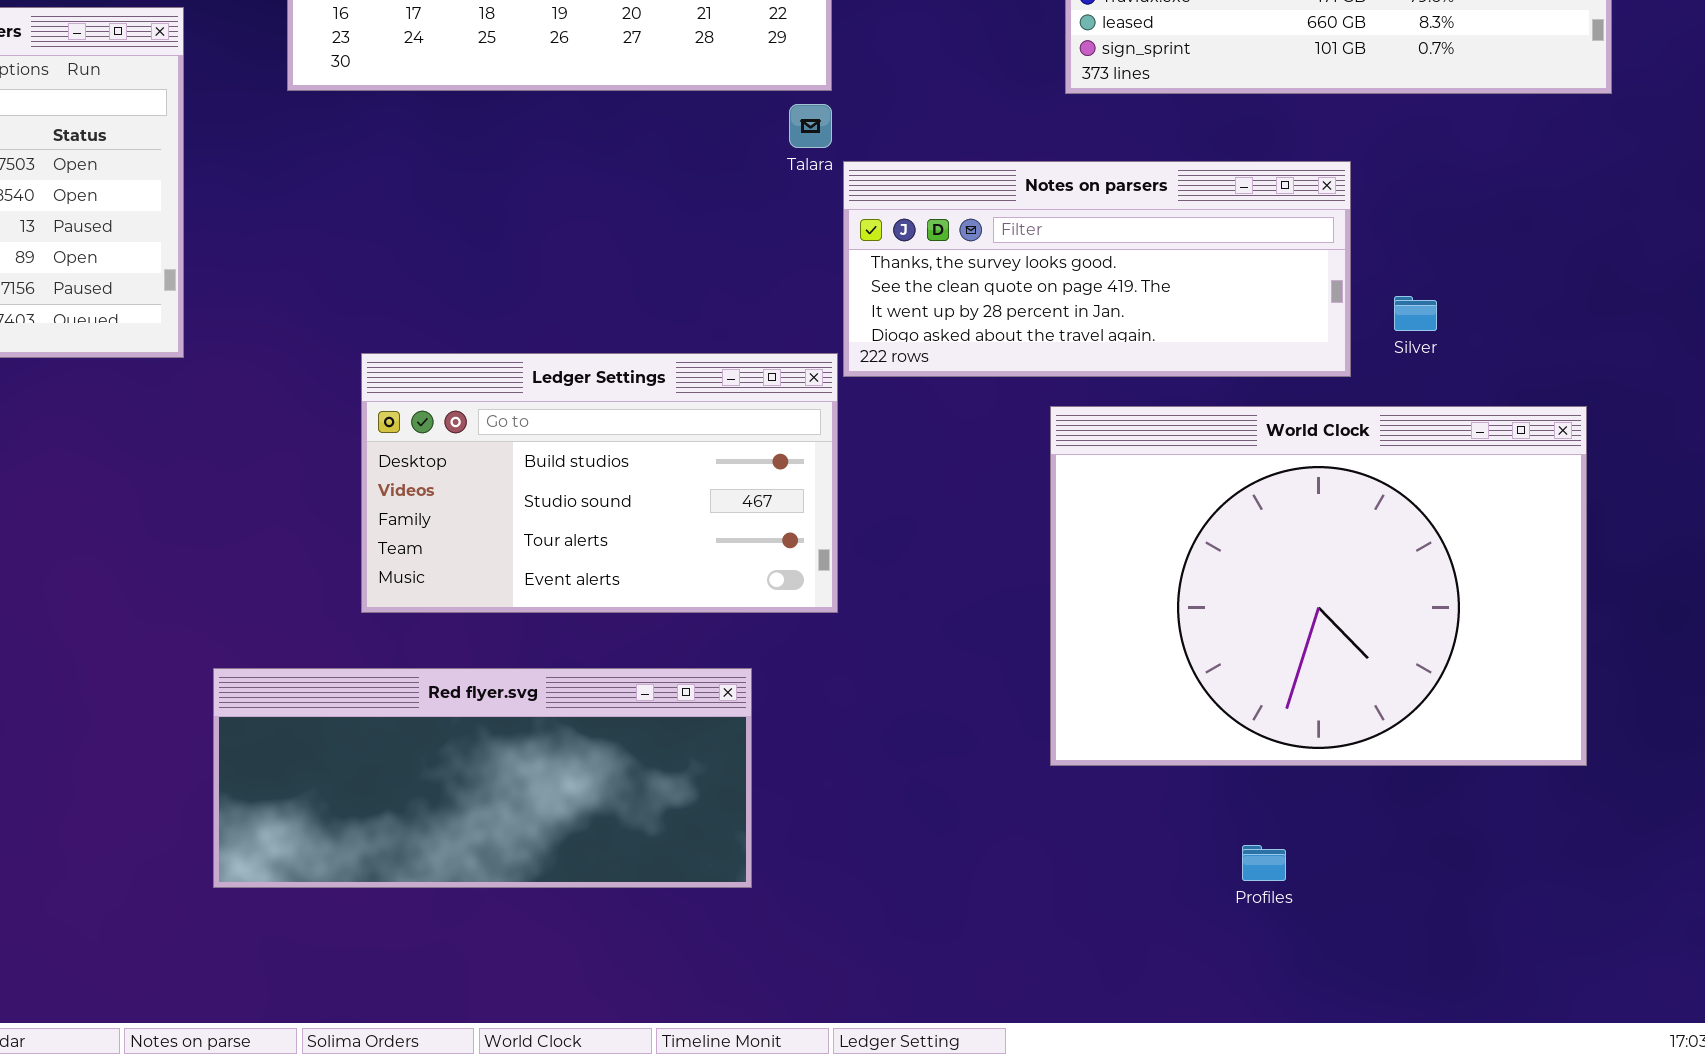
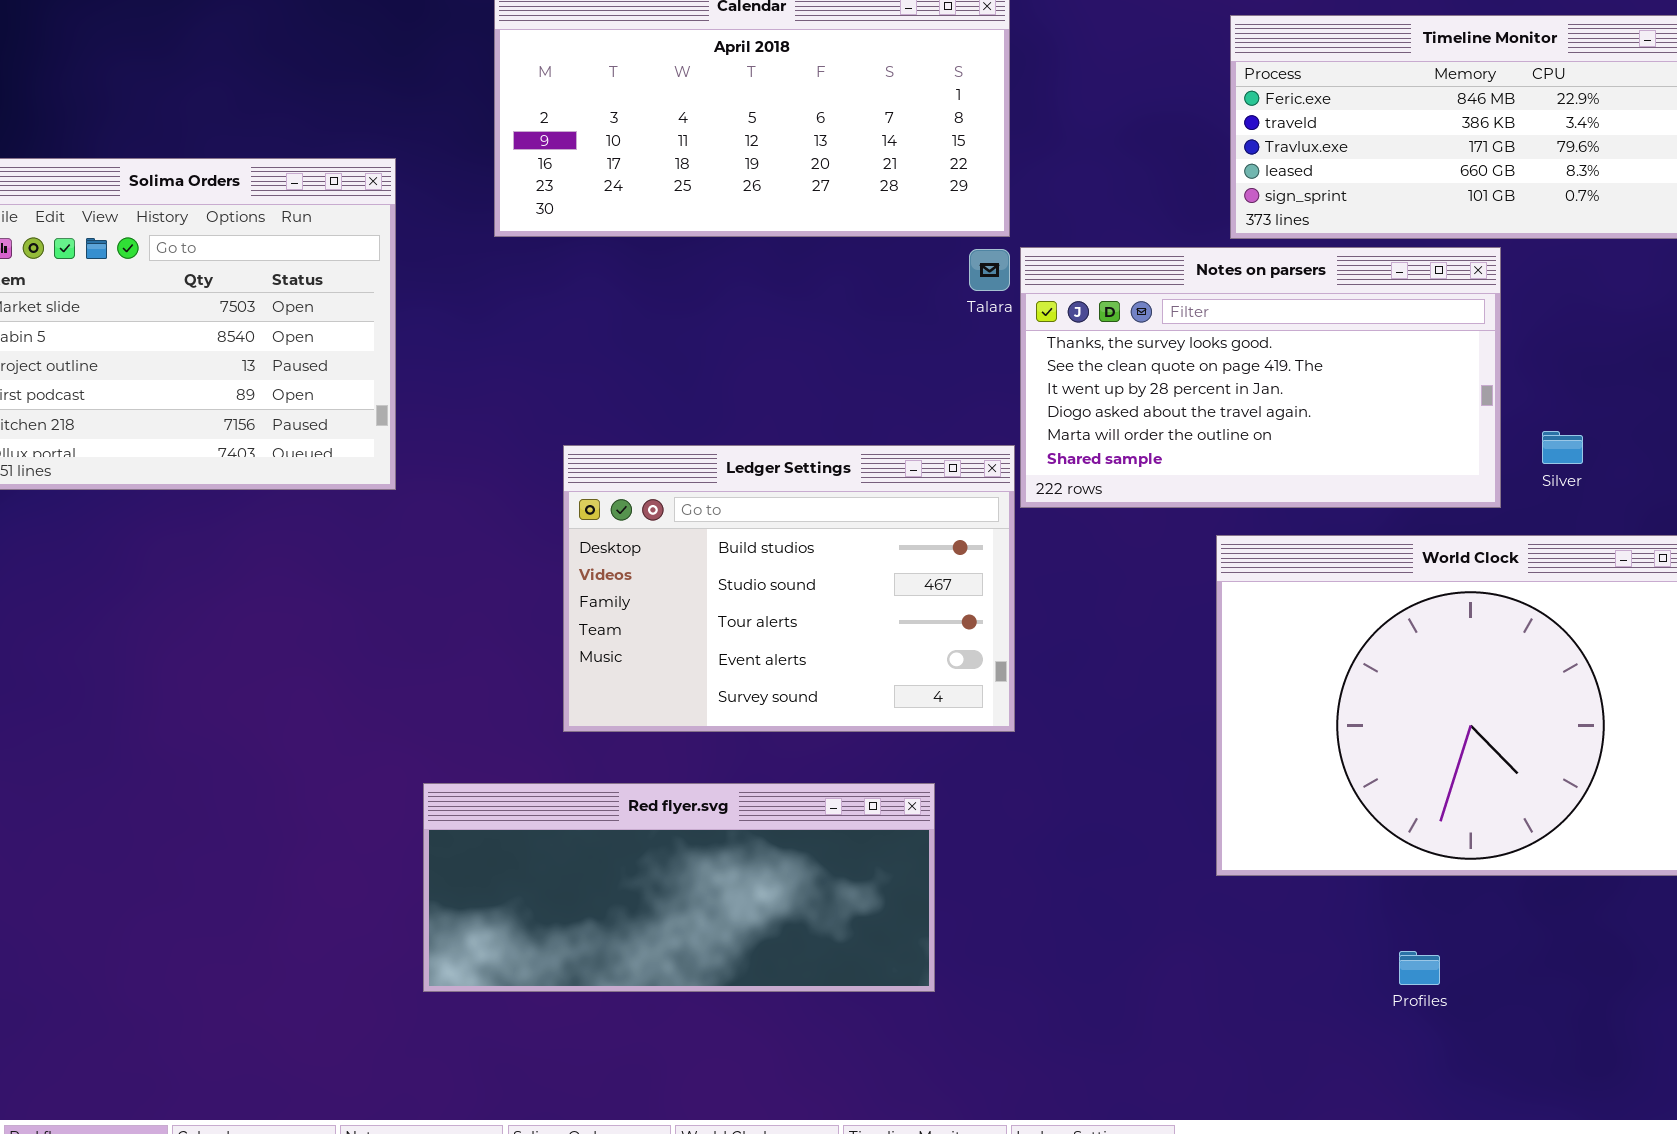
Notes on parsers: [843,161,1351,377] -> [1020,247,1501,508], resized
Ledger Settings: [361,353,838,613] -> [563,445,1015,732], resized

